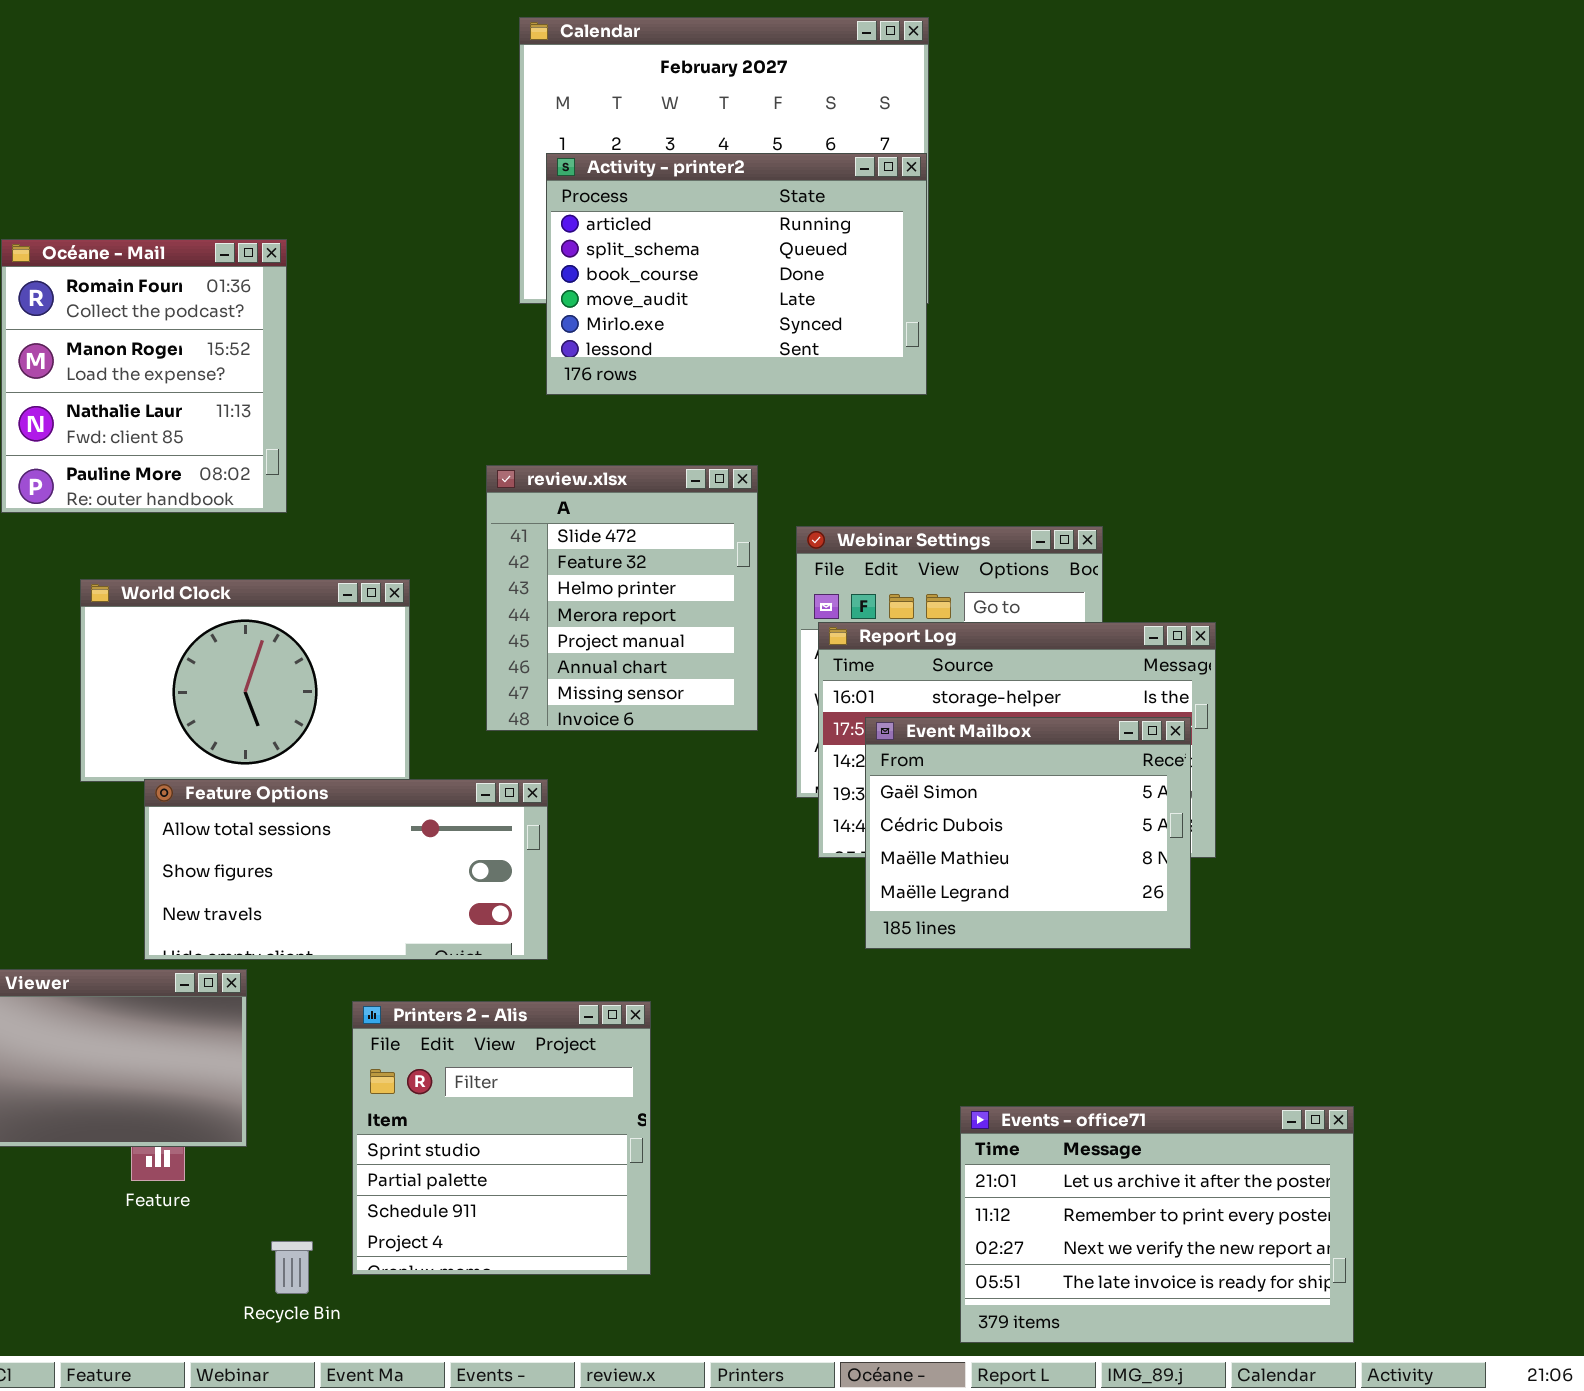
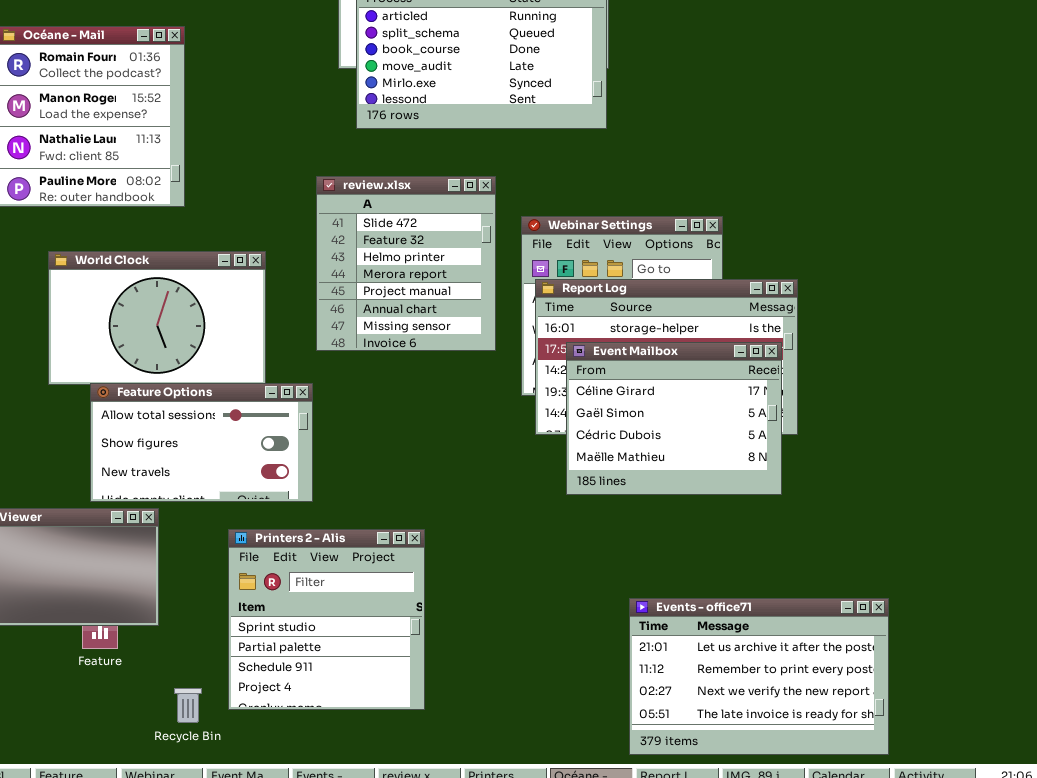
Event Mailbox: [865,717,1191,949] -> [566,342,782,495], scrolled up 1 row
Feature Options: [144,779,548,960] -> [90,383,313,502], resized

